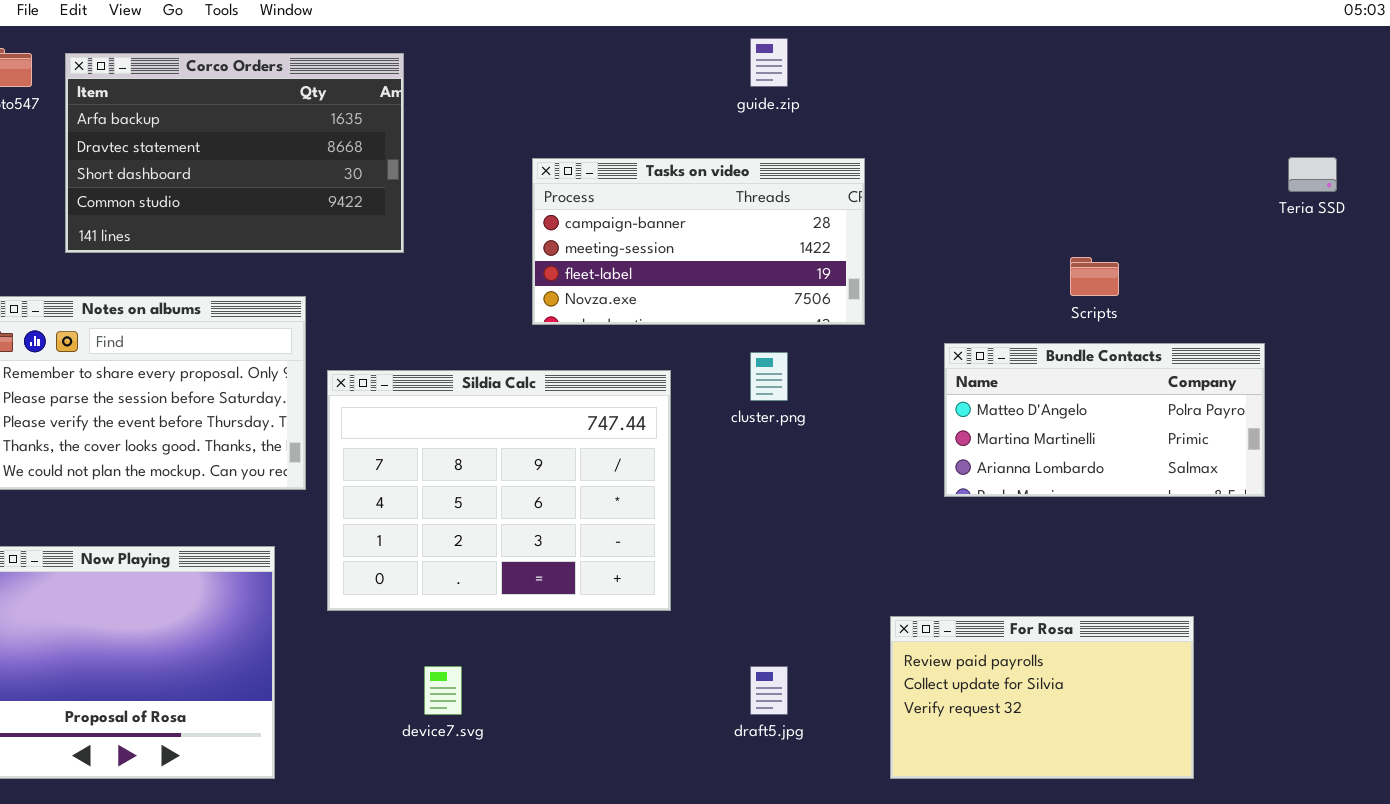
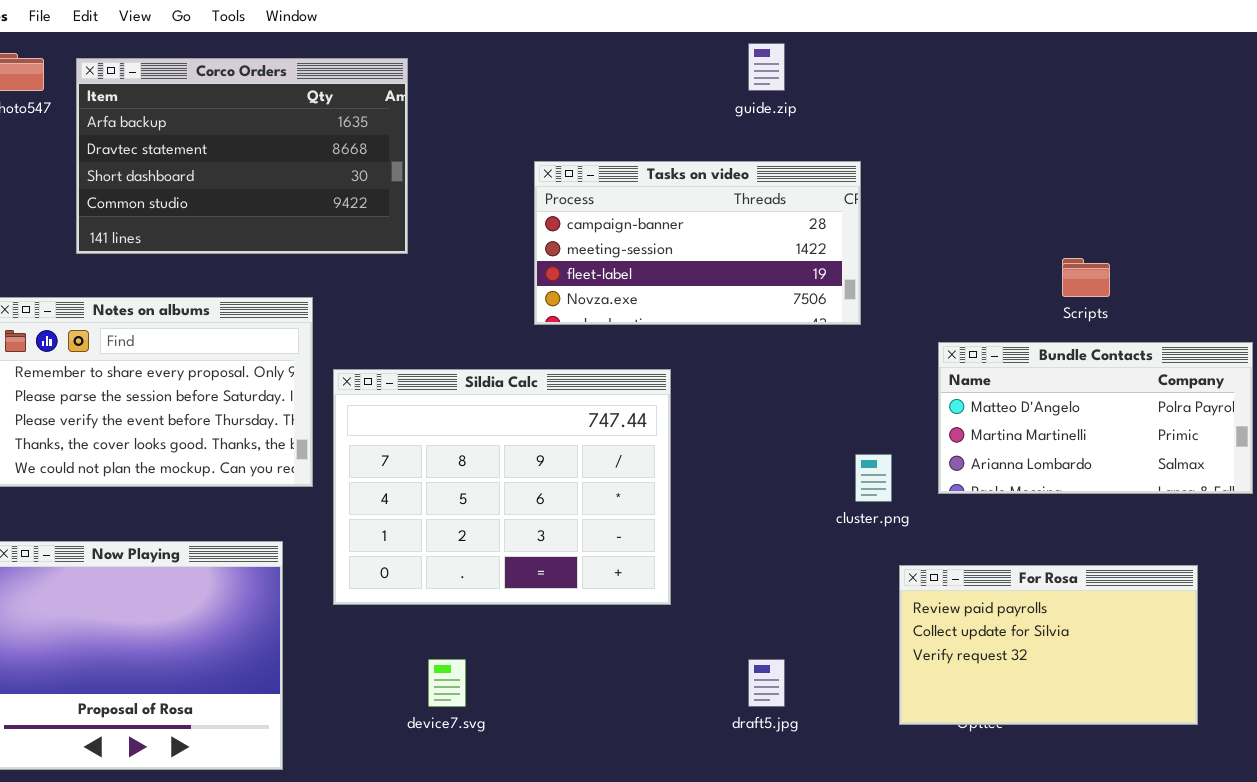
cluster.png: [750,352,788,401] -> [855,454,892,502], moved
For Rosa: [890,616,1194,779] -> [899,565,1198,725], moved

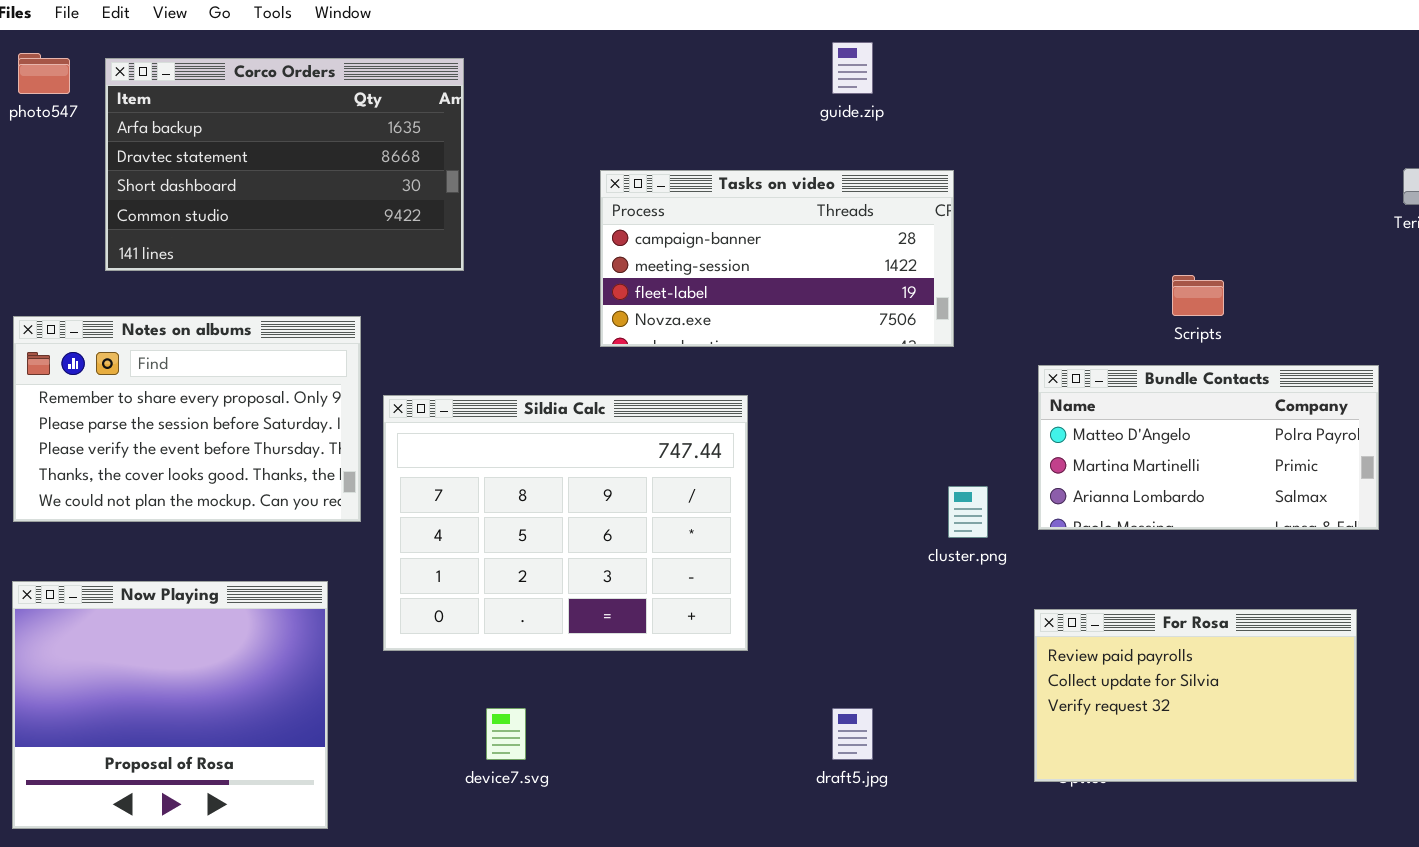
For Rosa: [899,565,1198,725] -> [1034,609,1357,782], moved

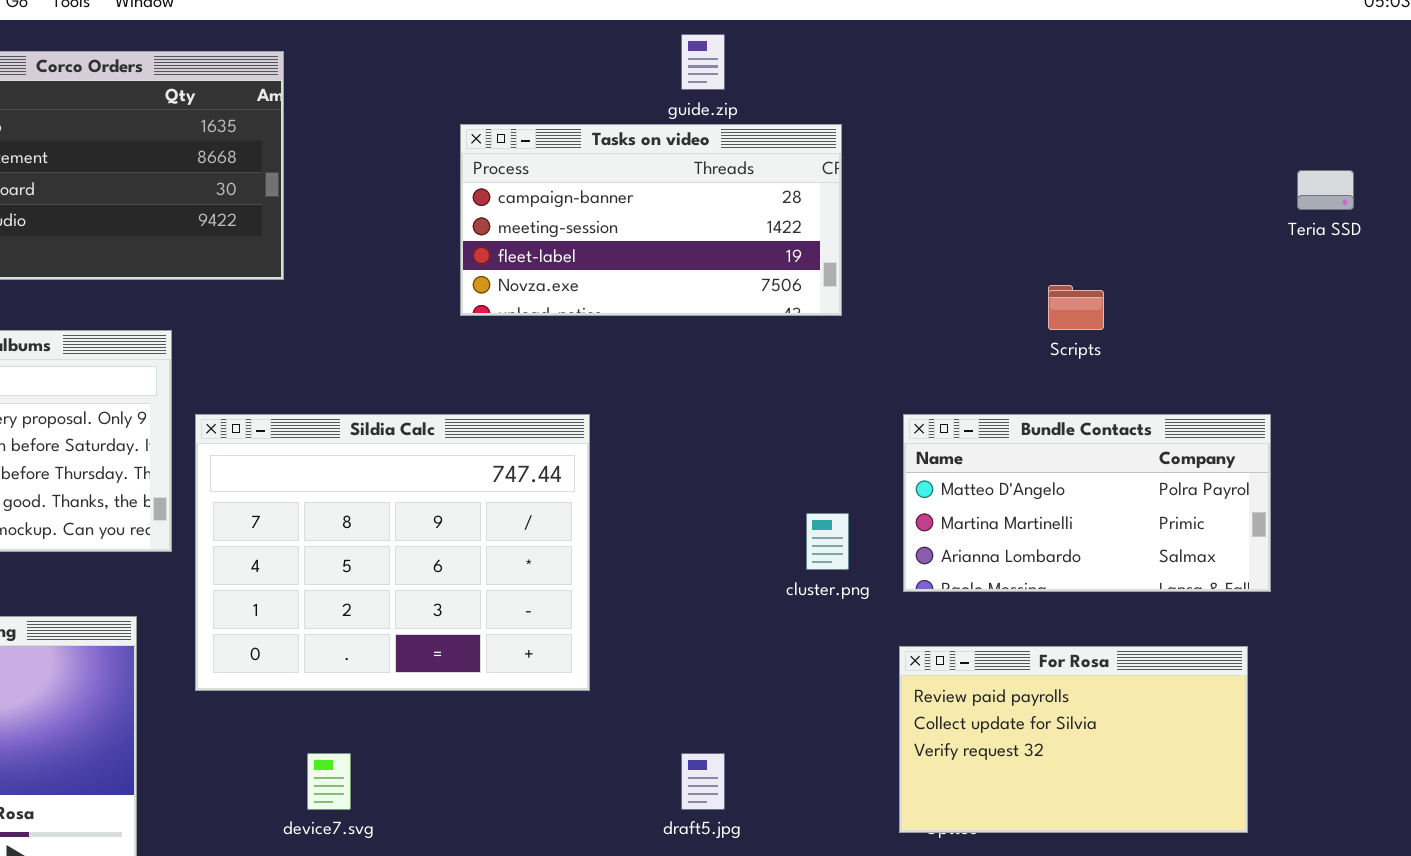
Tasks on video: [600,170,954,347] -> [460,124,842,316], moved
Bundle Contacts: [1038,365,1379,530] -> [903,414,1271,592], moved

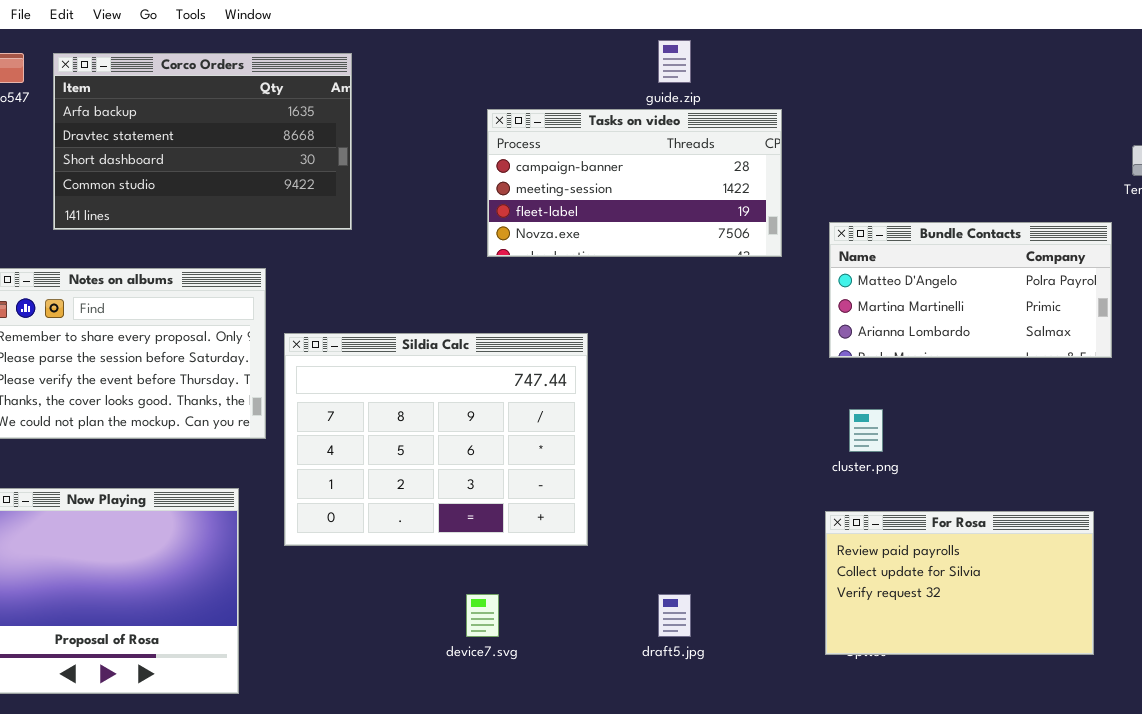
Bundle Contacts: [903,414,1271,592] -> [829,222,1112,358], moved
cluster.png: [806,513,849,570] -> [849,409,883,452], moved
device7.svg: [307,753,351,810] -> [466,594,499,637], moved

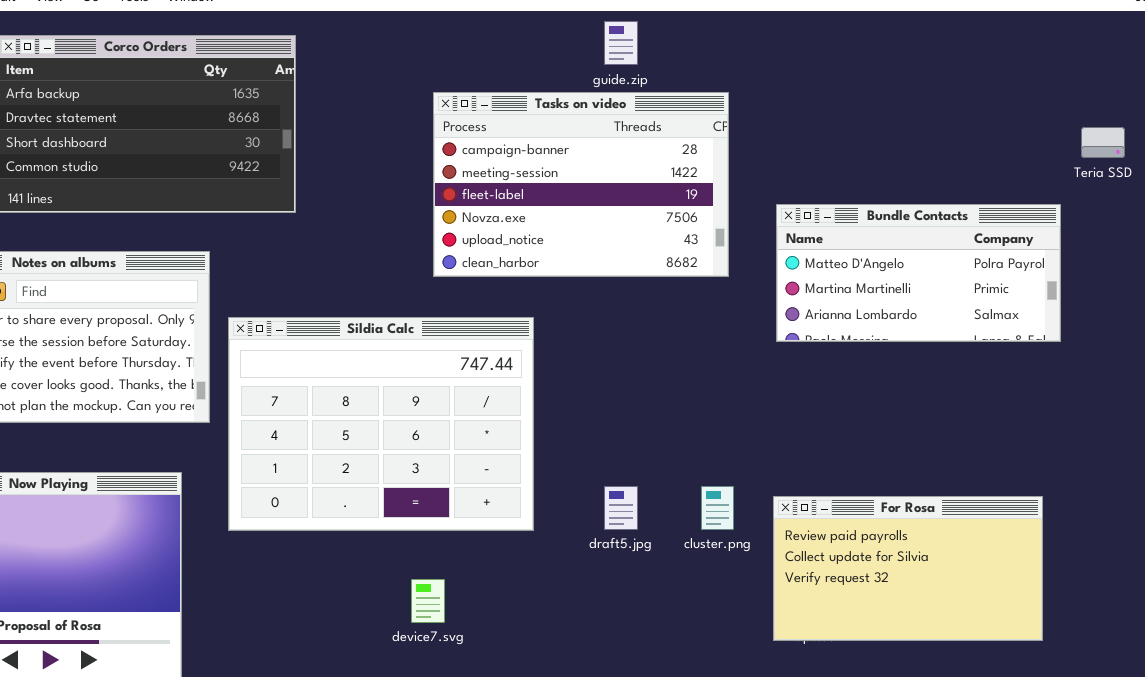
Tasks on video: [487,109,782,257] -> [433,92,729,277], resized
cluster.png: [849,409,883,452] -> [701,486,734,530], moved
draft5.jpg: [658,594,691,637] -> [604,486,638,530], moved

